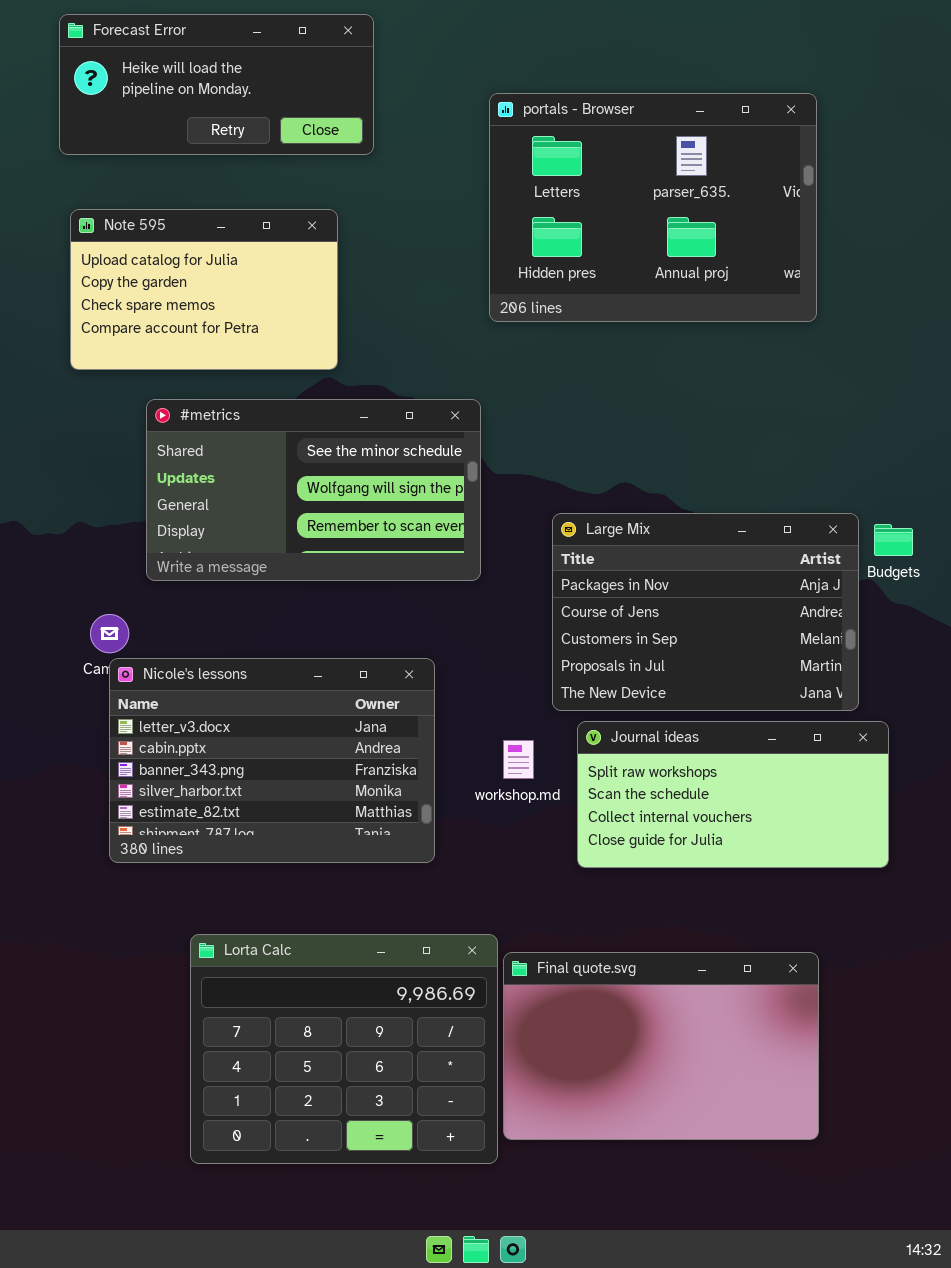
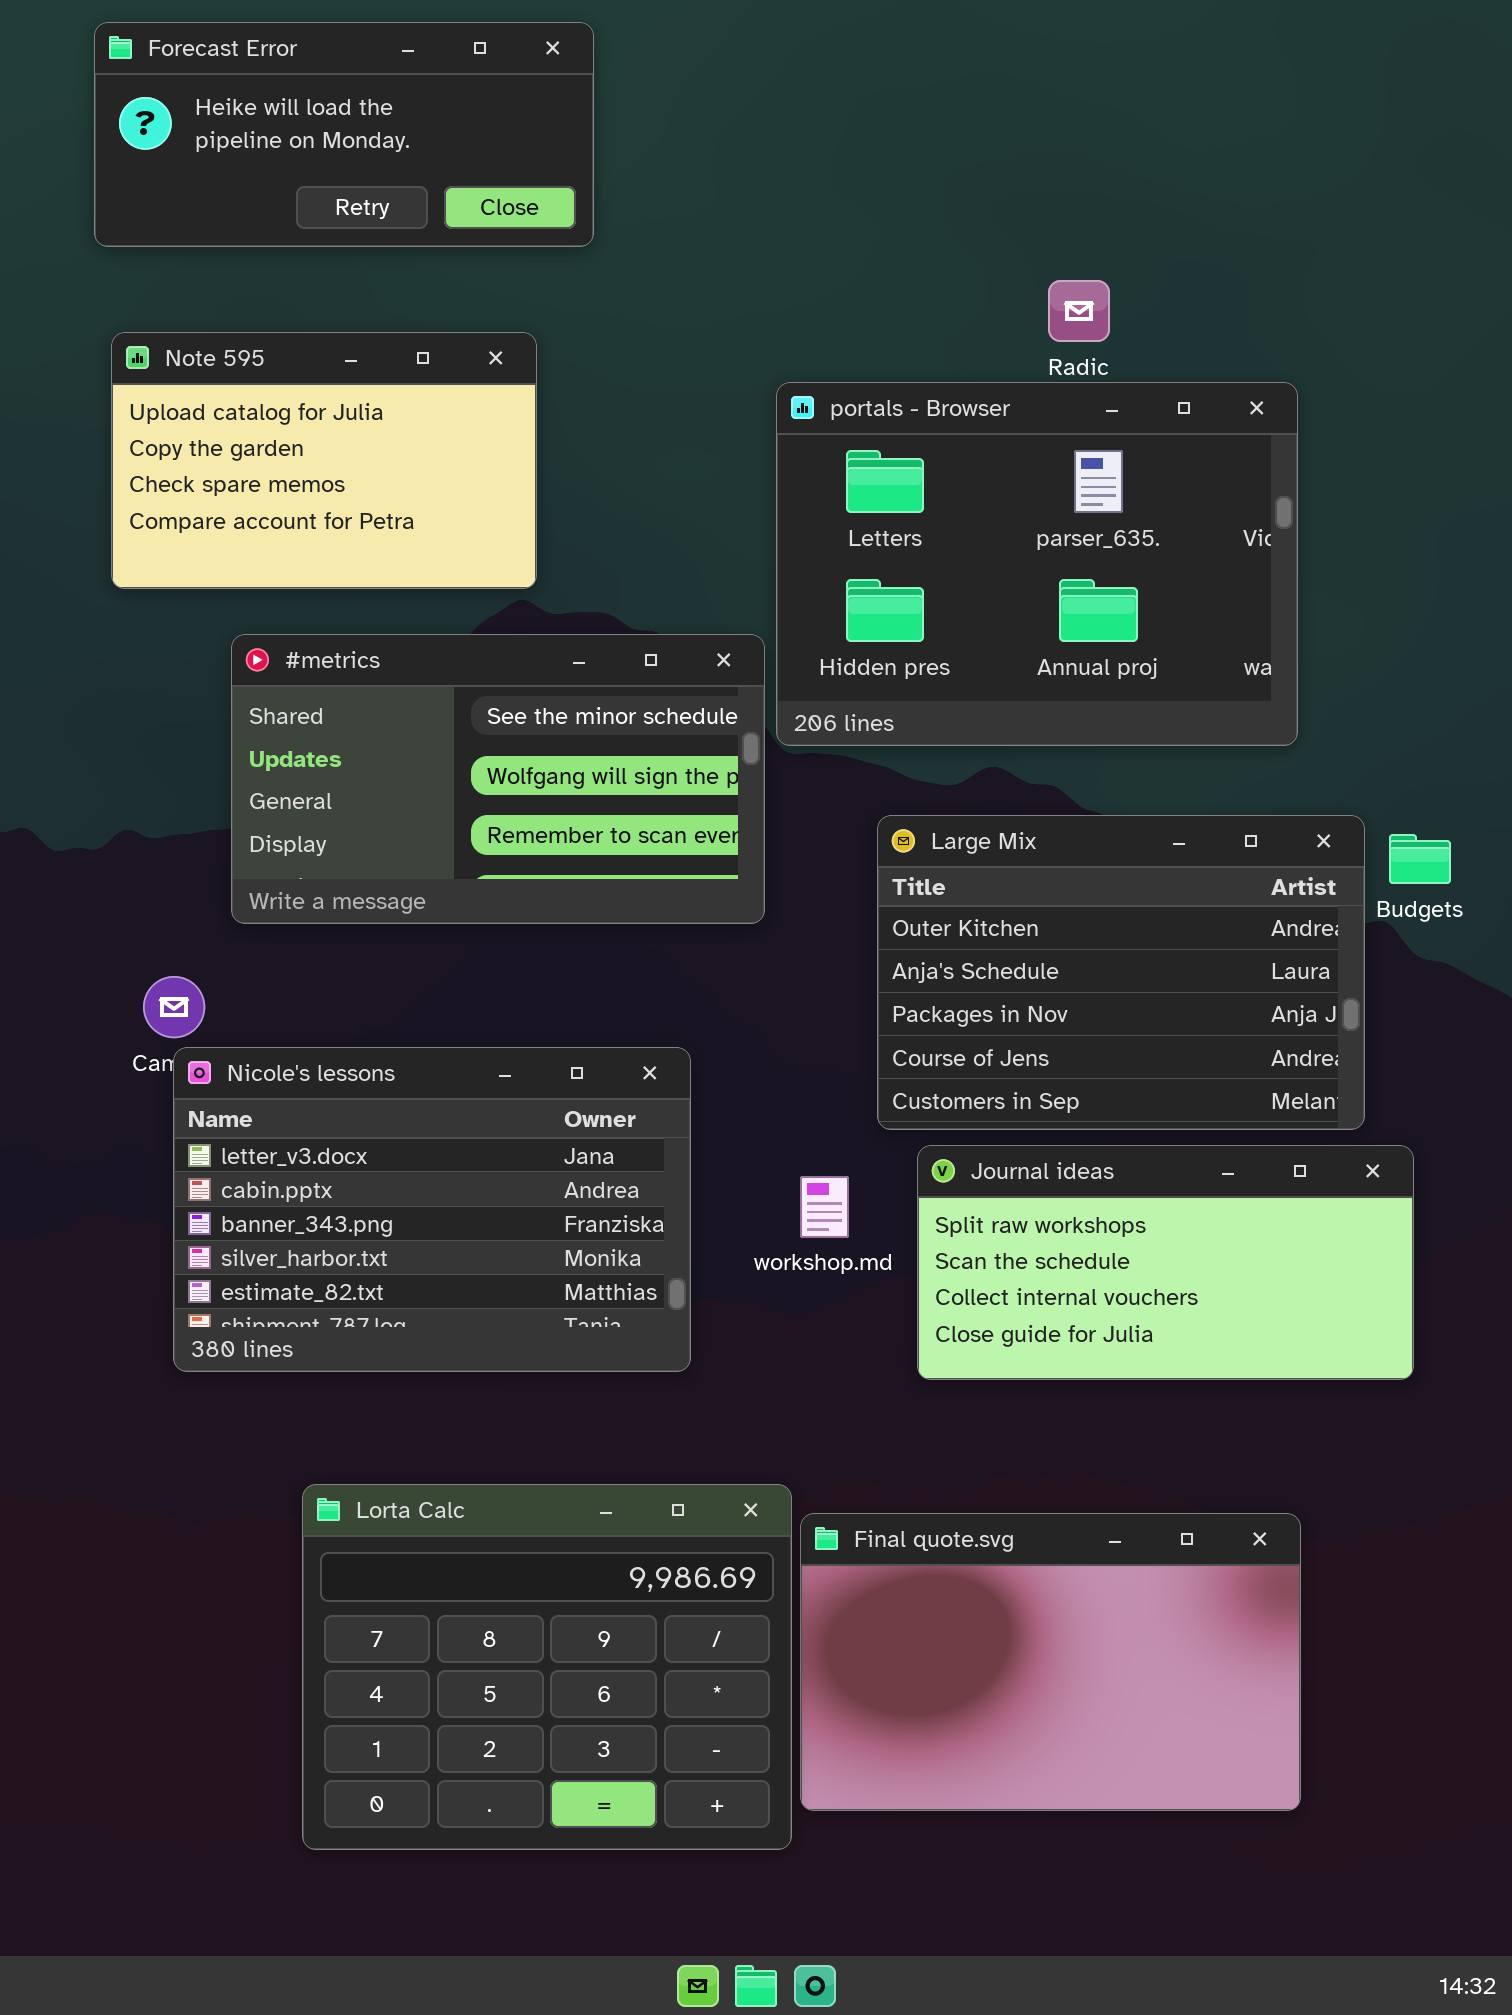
portals - Browser: [489,93,817,322] -> [776,382,1298,746], moved
Large Mix: [552,513,859,711] -> [877,815,1365,1130], scrolled up 2 rows

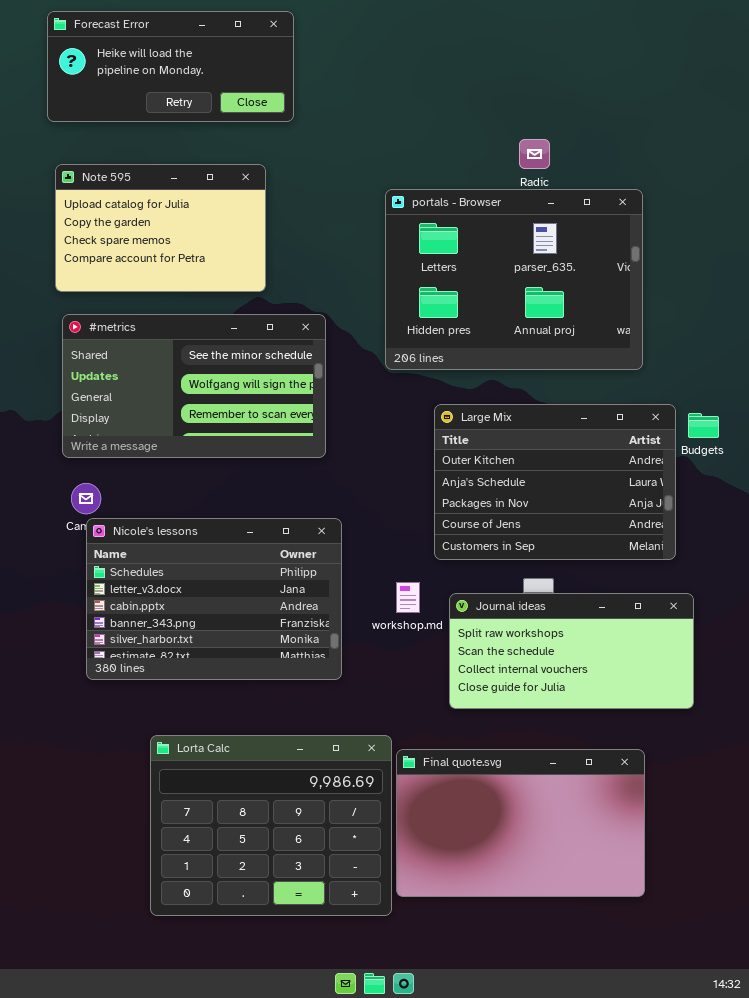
#metrics: [231,634,765,924] -> [62,314,326,458], moved
Nicole's lessons: [173,1047,691,1372] -> [86,518,342,680], scrolled up 1 row
Journal ideas: [917,1145,1414,1380] -> [449,593,694,709], moved

